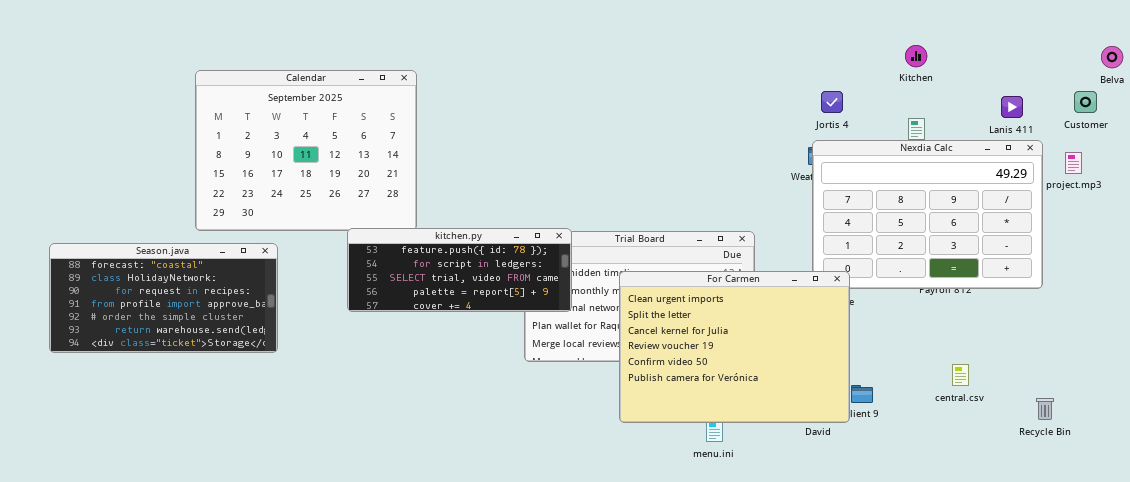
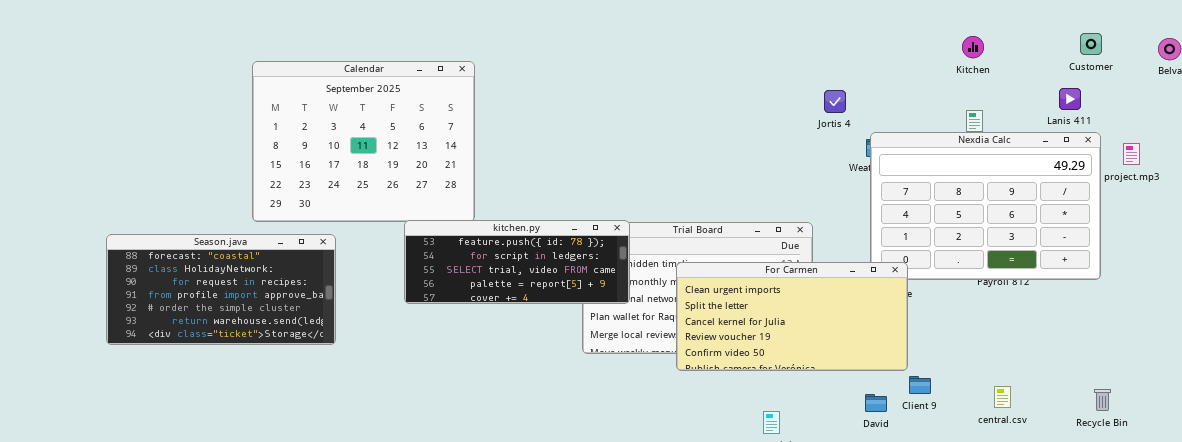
Jortis 4: [821,91,843,113] -> [824,90,846,113], moved
Customer: [1074,91,1097,113] -> [1080,33,1102,55], moved
For Carmen: [619,271,850,423] -> [676,262,908,371], resized
central.csv: [952,364,969,386] -> [994,386,1011,408], moved

